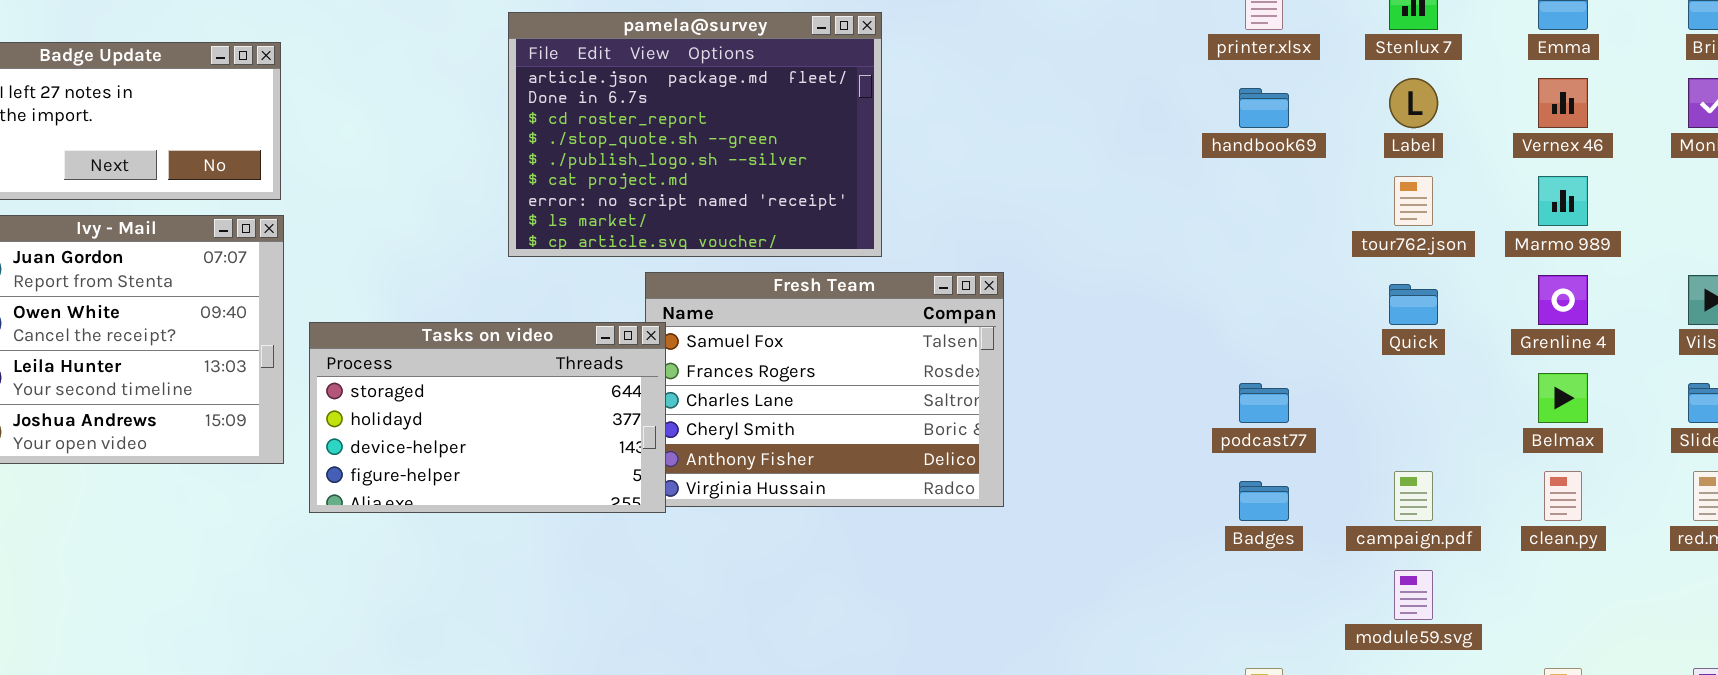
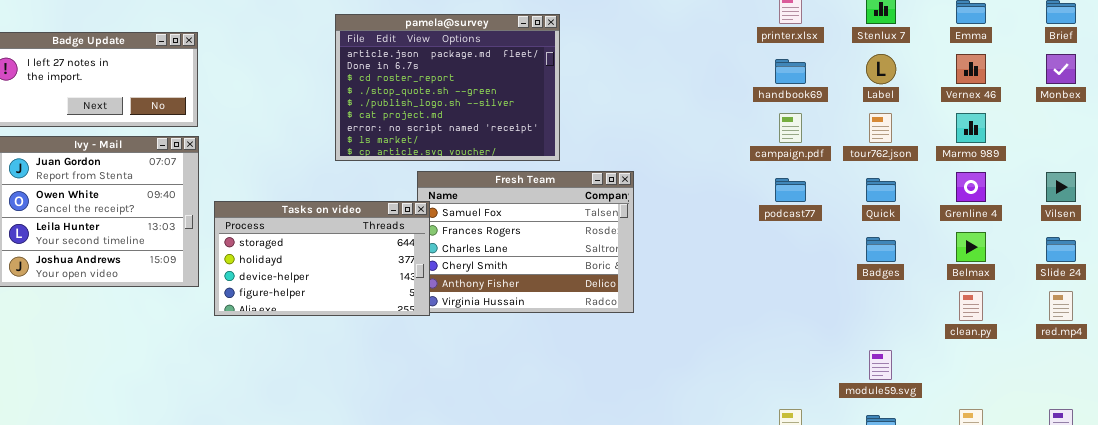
podcast77: [1239,383,1289,423] -> [775,178,806,202], moved
campaign.pdf: [1394,471,1433,521] -> [779,113,802,143], moved
Badges: [1239,481,1289,521] -> [866,237,896,262], moved

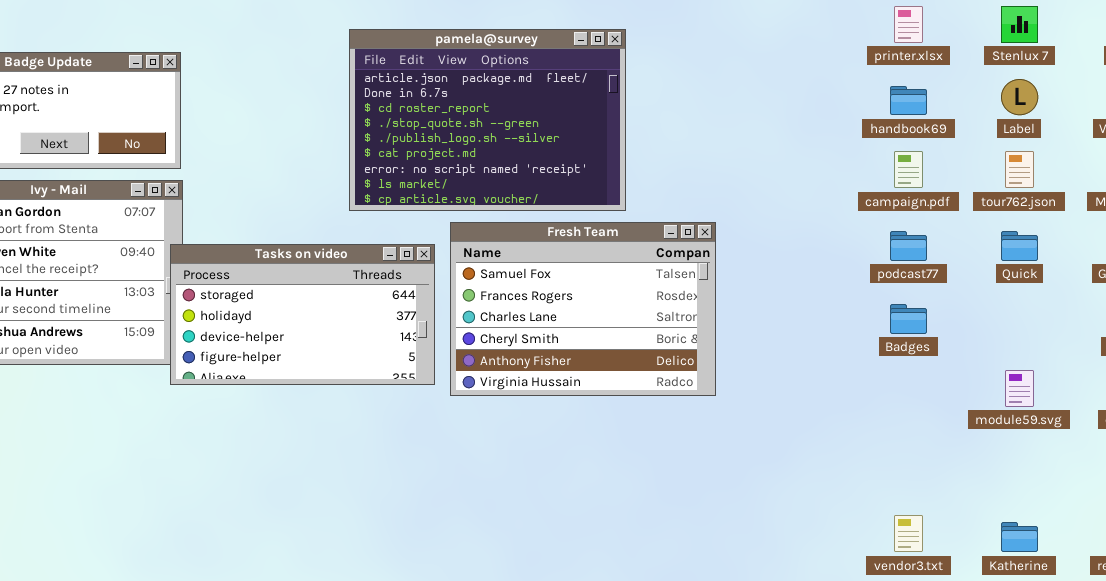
Tasks on video: [214,201,430,316] -> [170,244,435,385], moved
Badges: [866,237,896,262] -> [890,304,927,334], moved
module59.svg: [869,350,892,380] -> [1005,370,1034,407], moved

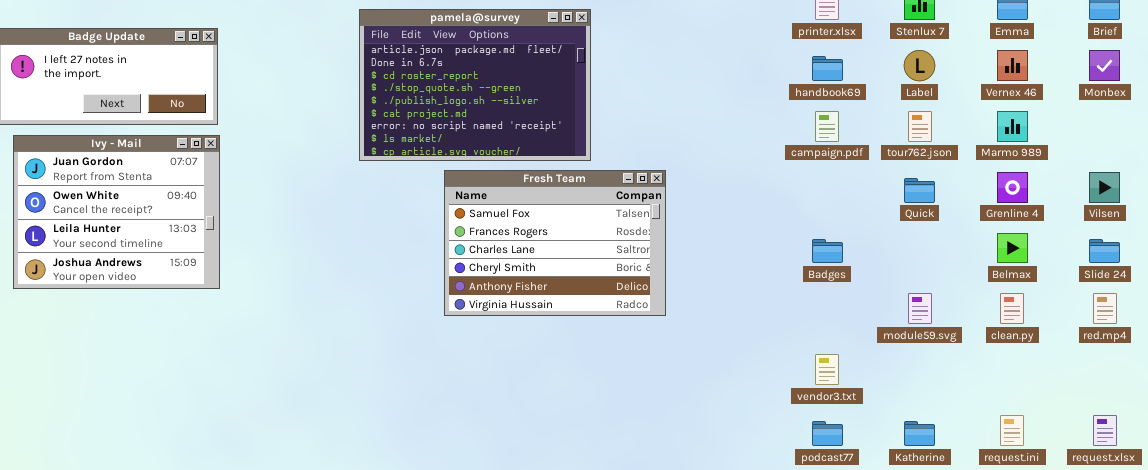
podcast77: [890,231,927,261] -> [812,421,843,446], moved
Tasks on video: [170,244,435,385] -> none, closed
vendor3.txt: [894,515,923,552] -> [815,354,839,385], moved

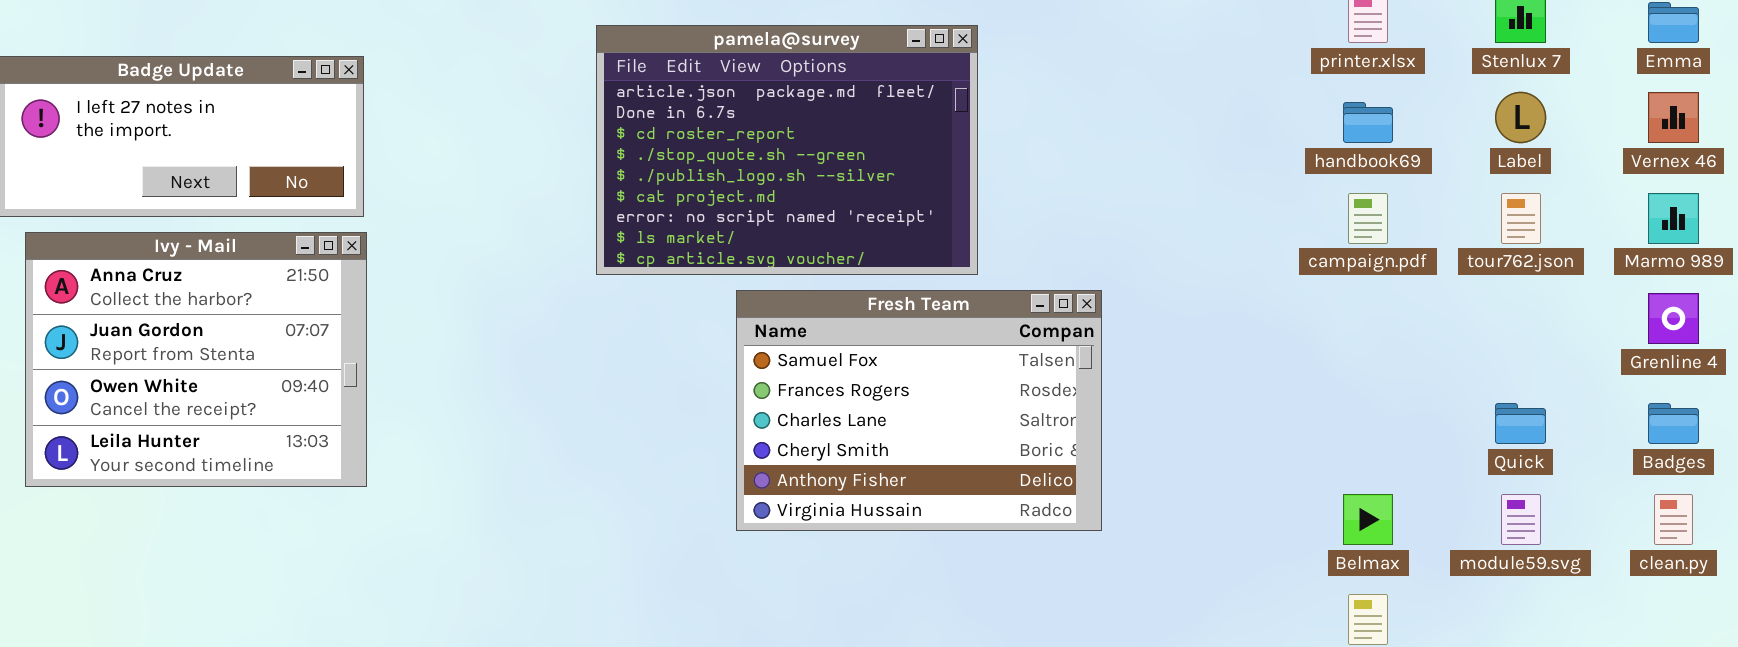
Ivy - Mail: [13,135,220,289] -> [25,232,367,487], scrolled up 1 row
Quick: [904,178,935,203] -> [1495,403,1546,444], moved
Belmax: [997,233,1028,263] -> [1343,494,1393,545], moved
Badges: [812,239,843,263] -> [1648,403,1699,444], moved

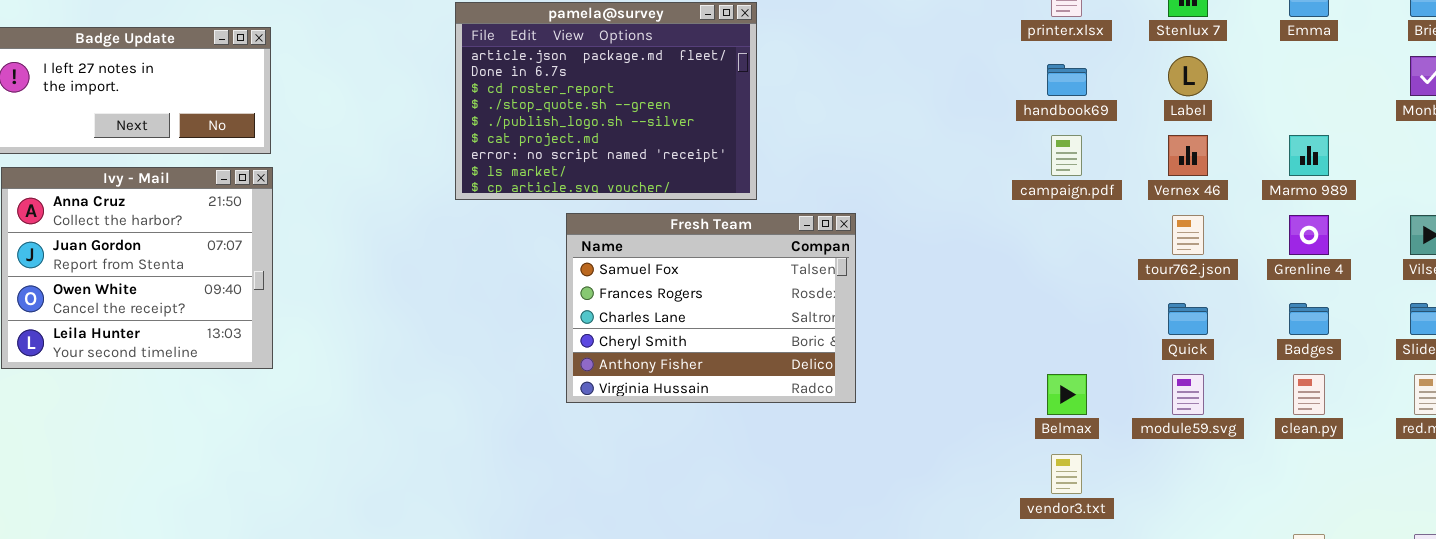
Vernex 46: [1648,92,1699,143] -> [1168,135,1208,176], moved
tour762.json: [1501,193,1541,244] -> [1172,215,1204,255], moved

